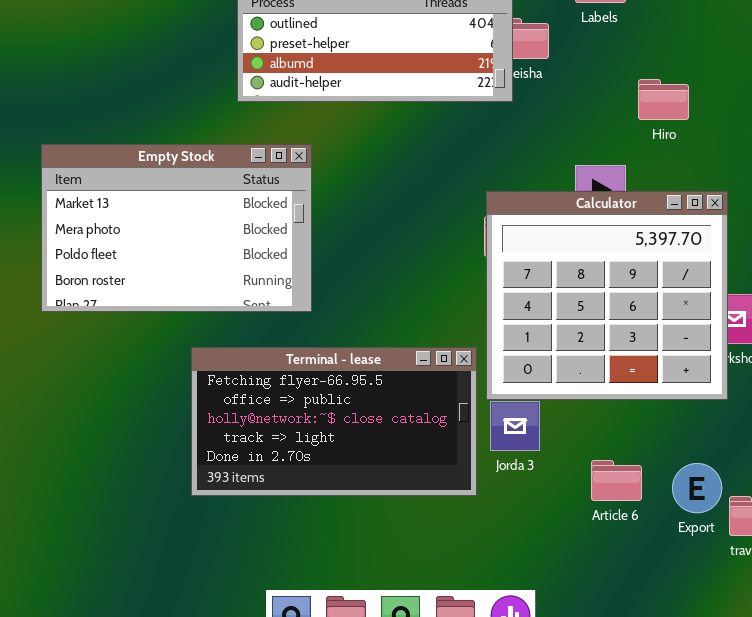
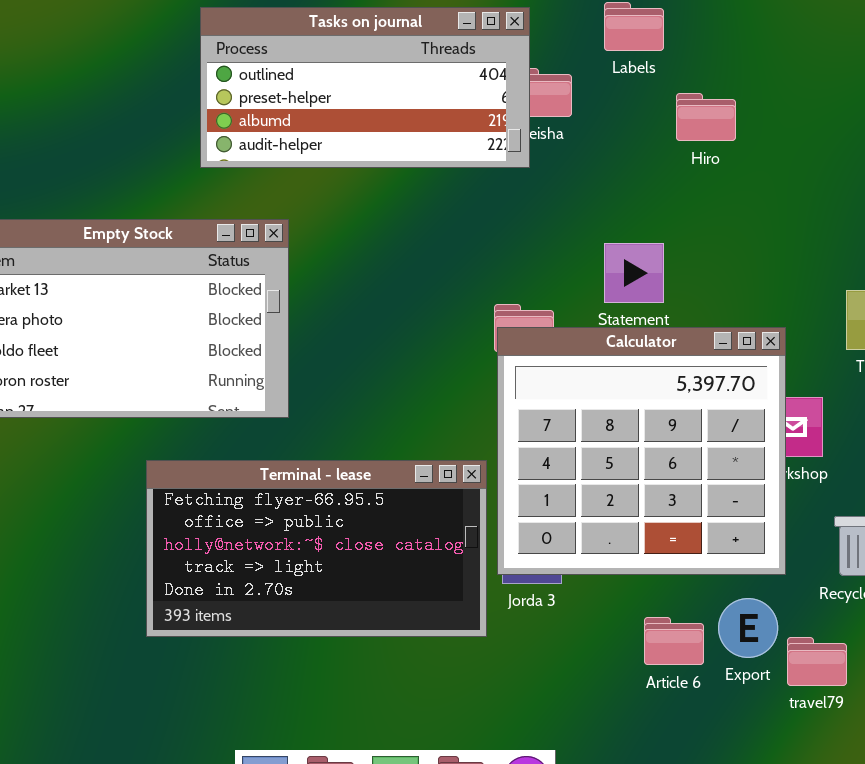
Hiro: [638,79,689,120] -> [676,93,736,141], moved
Calculator: [486,191,728,400] -> [497,327,786,575], moved
Article 6: [591,460,642,501] -> [644,617,704,665], moved

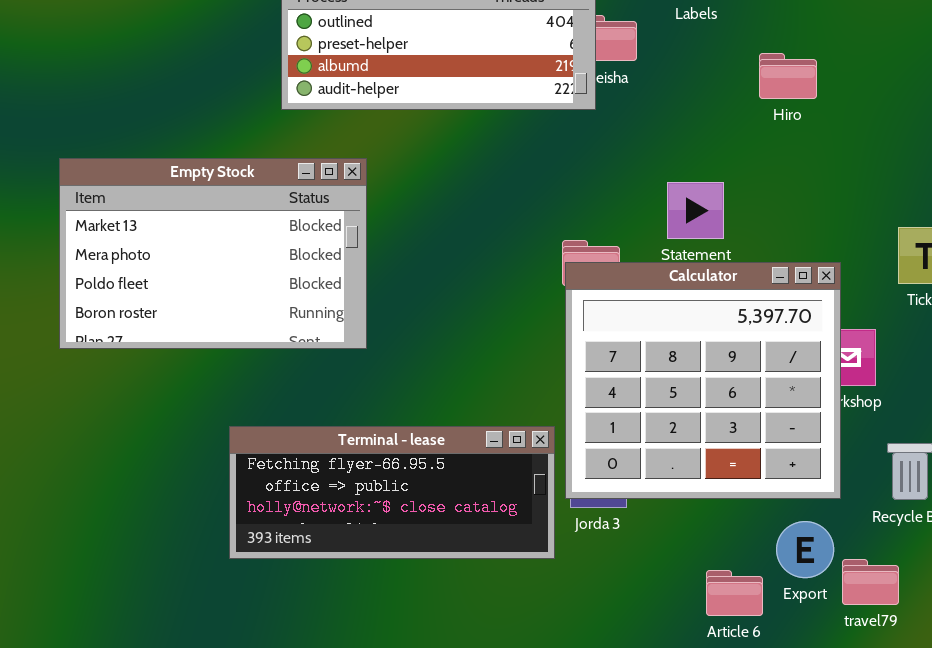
Hiro: [676,93,736,141] -> [759,53,817,99], moved
Terminal - lease: [146,460,487,637] -> [229,426,555,559], resized
Article 6: [644,617,704,665] -> [706,570,763,616], moved

